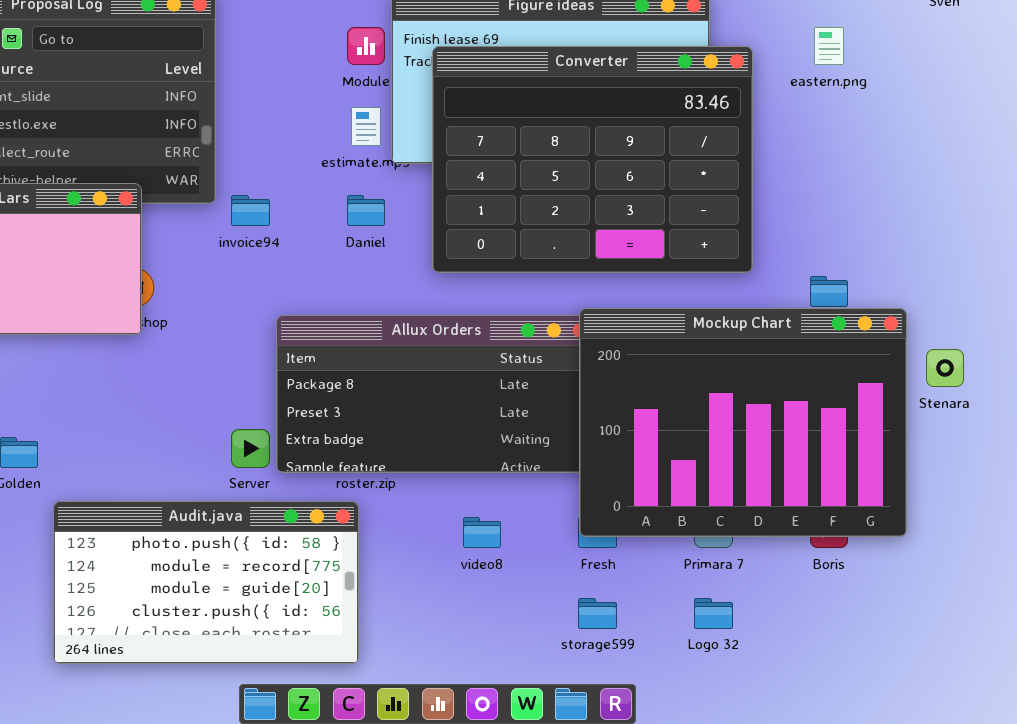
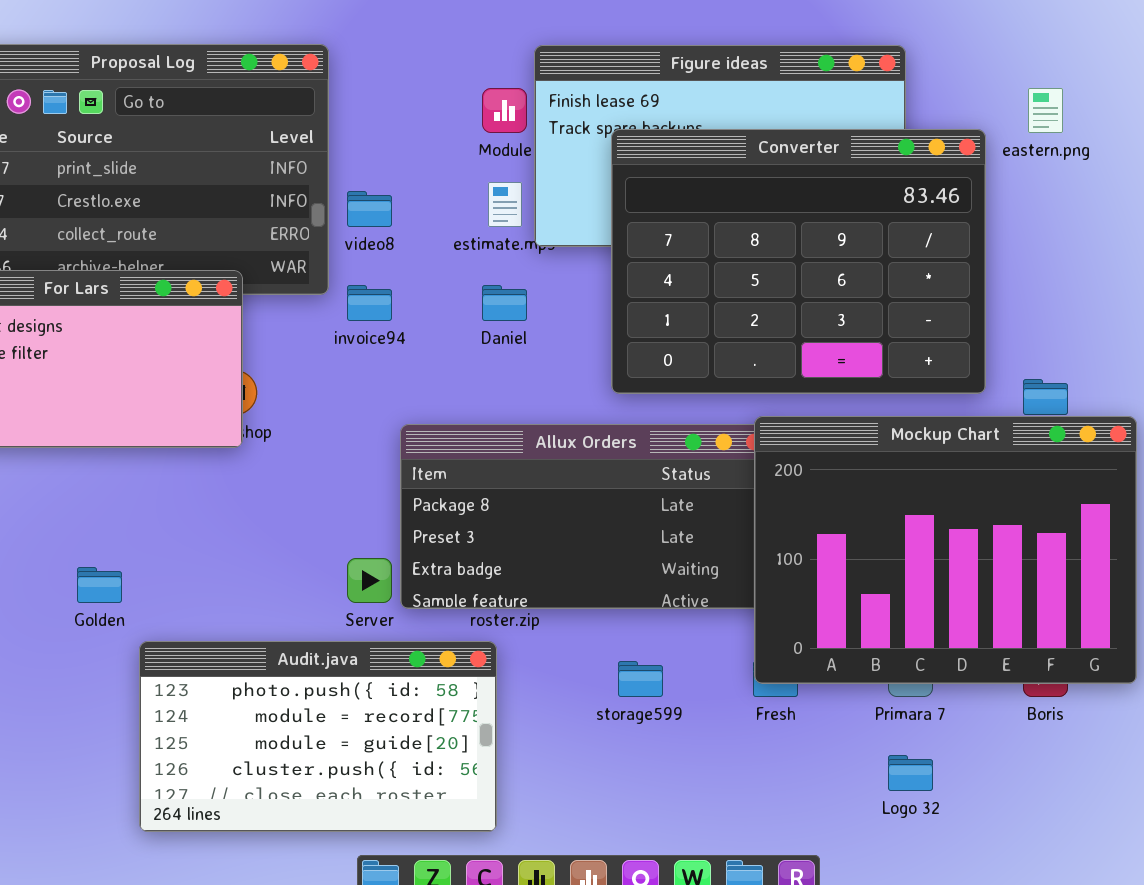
Converter: [432,46,753,273] -> [611,129,986,394], moved
video8: [463,517,501,548] -> [347,191,392,227], moved
storage599: [578,598,617,629] -> [618,661,663,697], moved

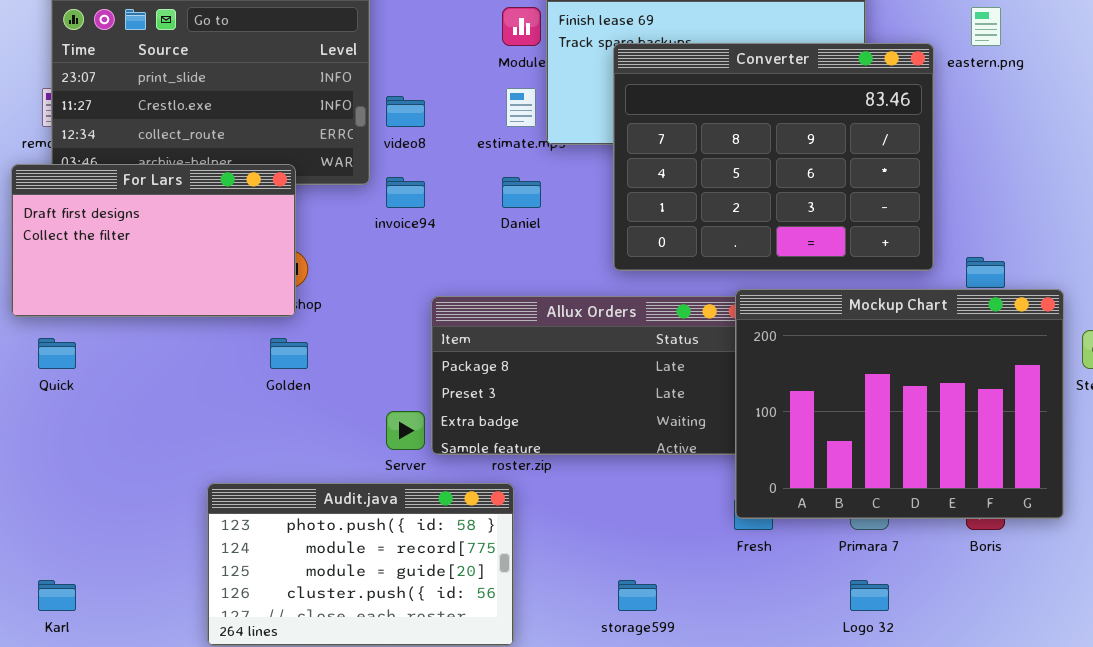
Golden: [77,567,122,603] -> [270,338,308,369], moved
storage599: [618,661,663,697] -> [618,580,657,611], moved

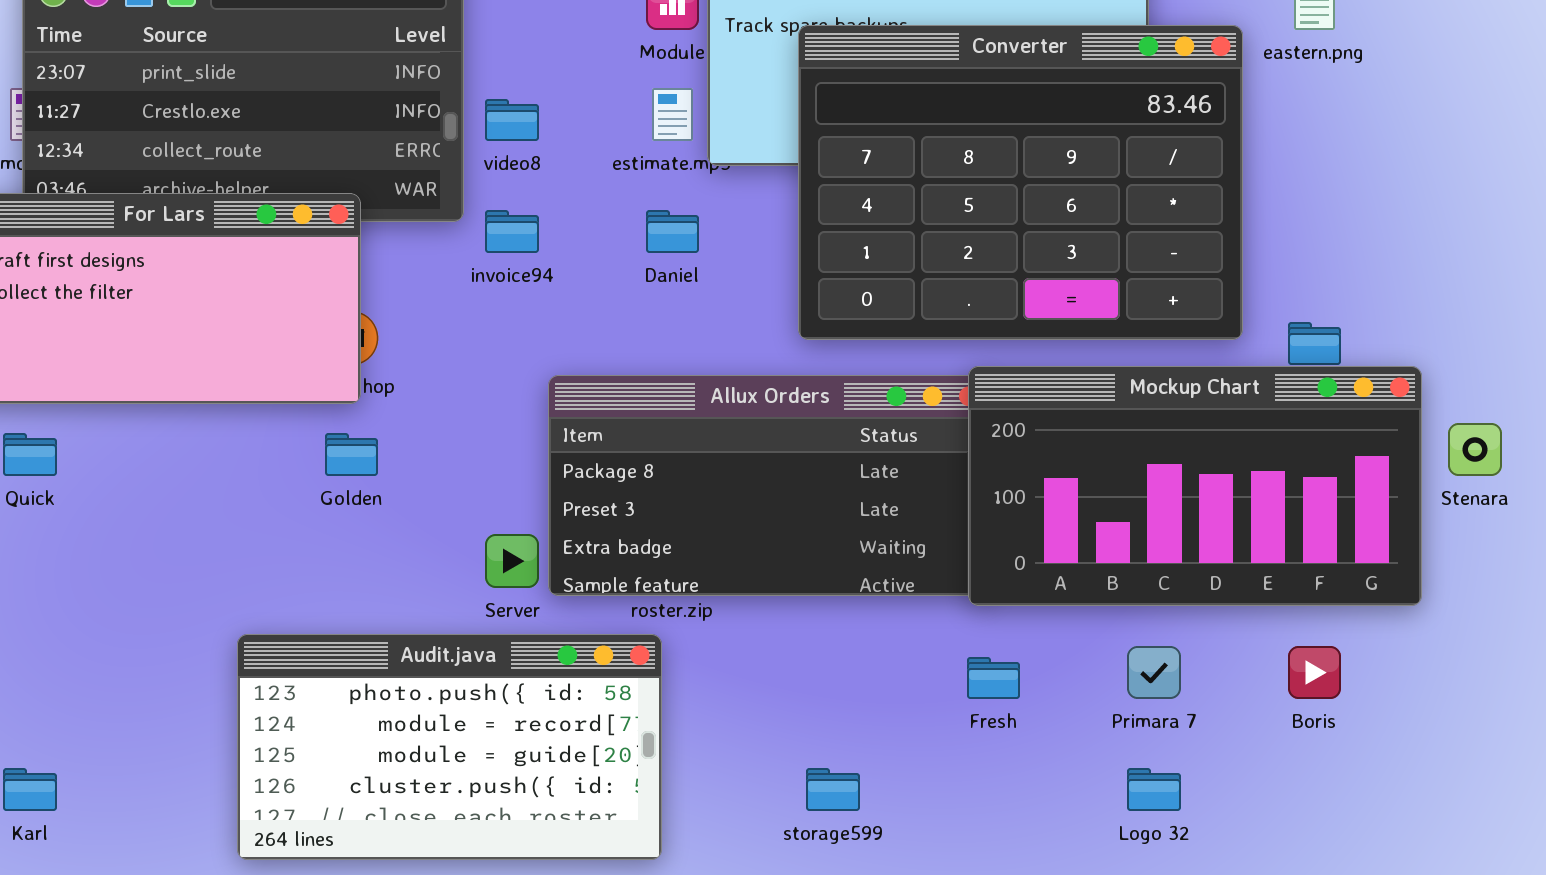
Mockup Chart: [735,289,1064,519] -> [968,366,1422,606], resized

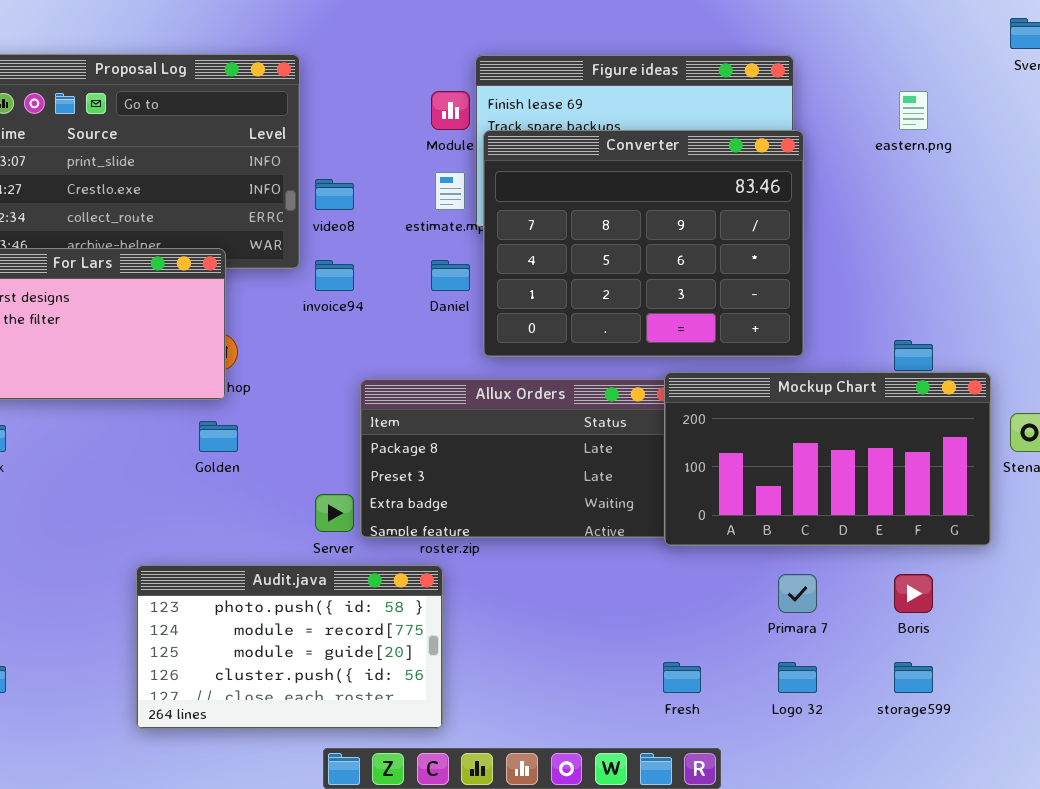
Converter: [798,25,1243,340] -> [483,130,804,357], moved
Fresh: [967,657,1020,699] -> [663,662,701,693], moved
storage599: [806,768,860,811] -> [894,662,933,693], moved

